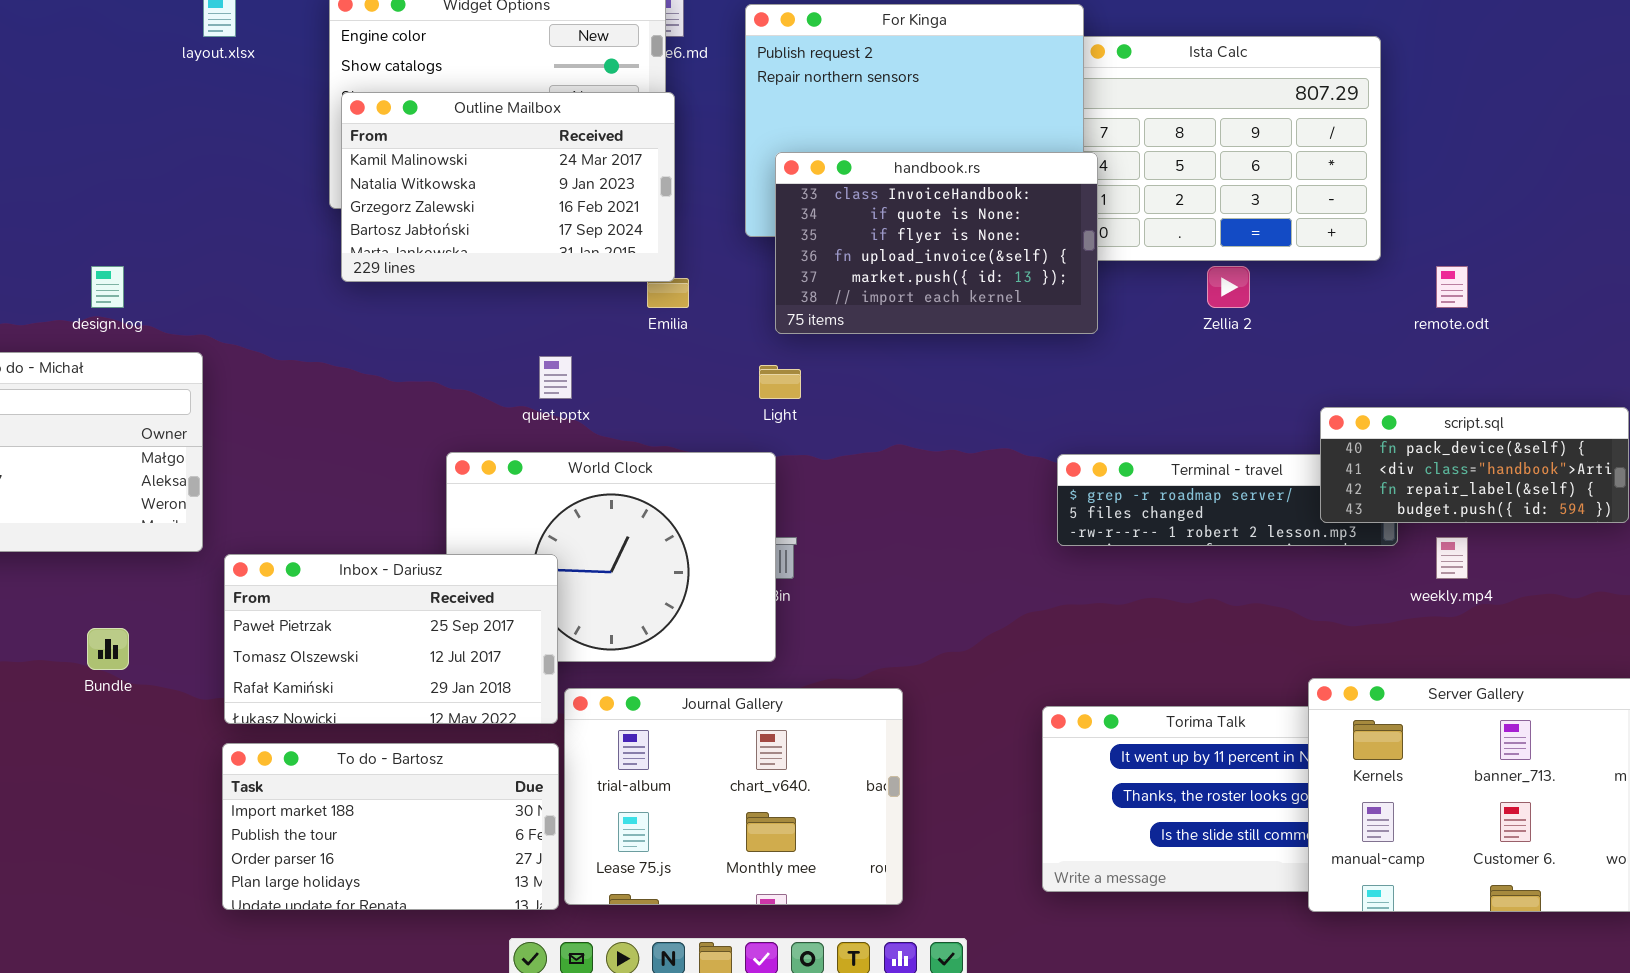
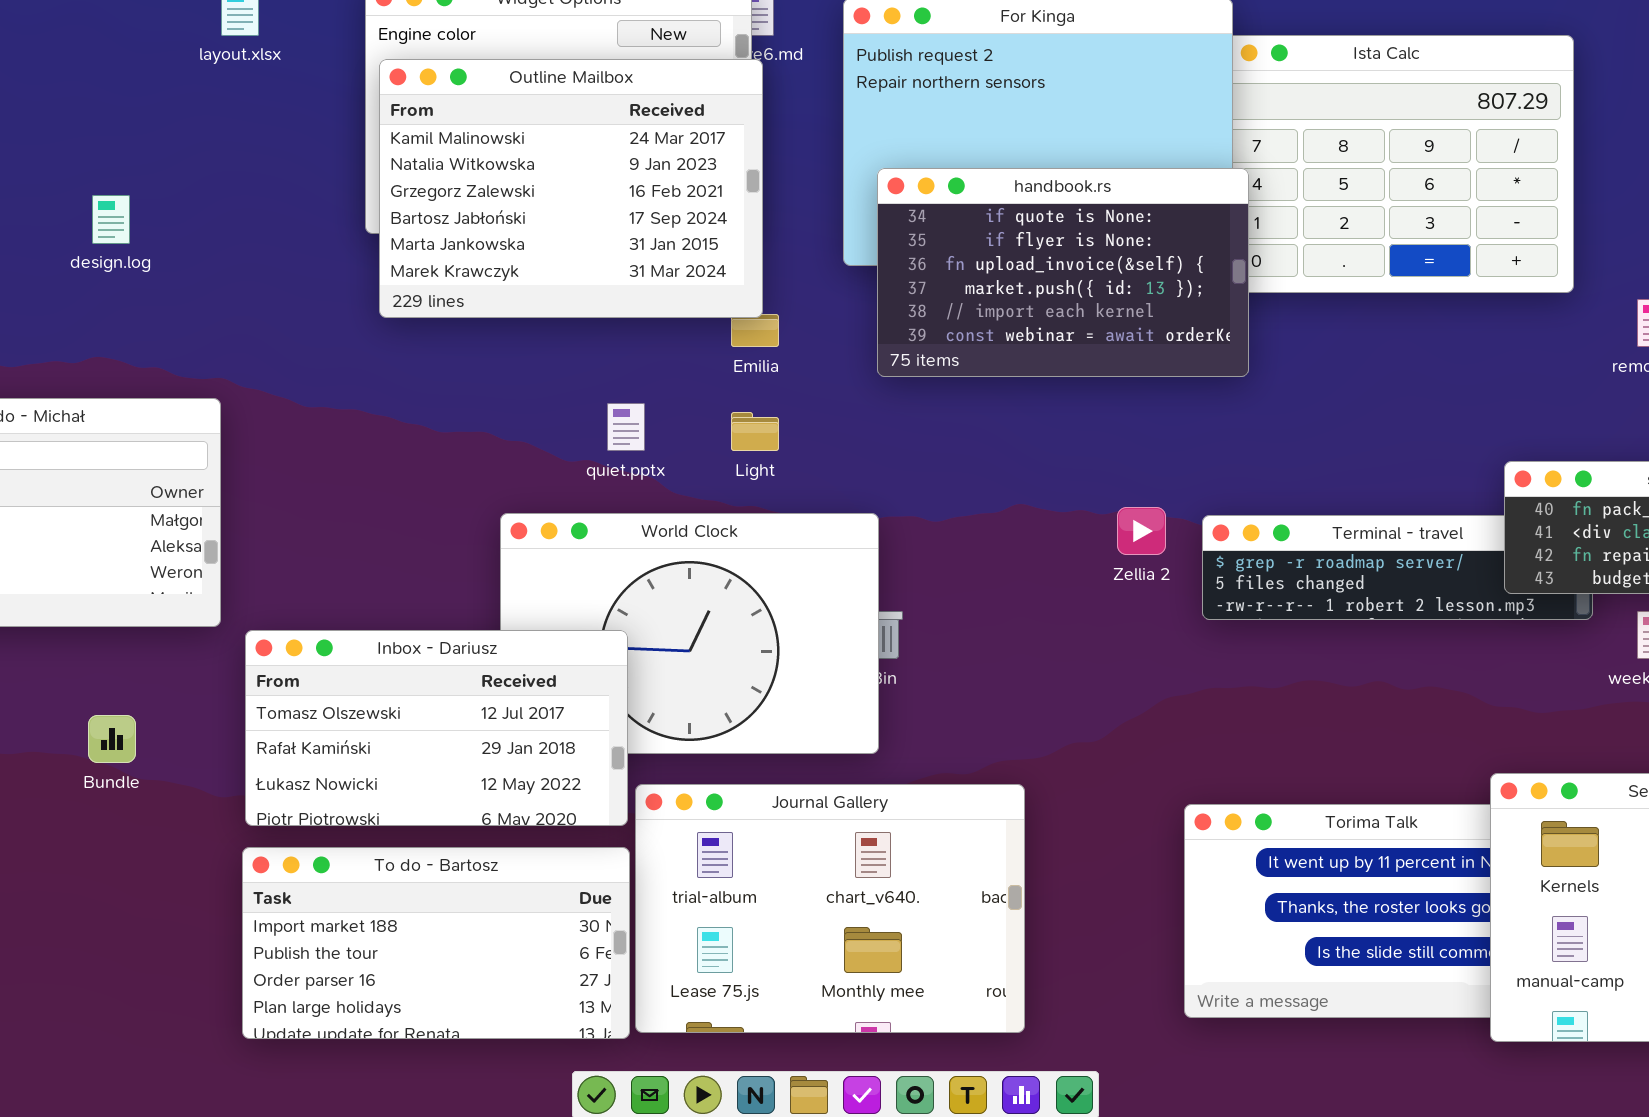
Outline Mailbox: [341,92,675,282] -> [379,59,763,318], resized
handbook.rs: [775,152,1098,334] -> [877,168,1249,377], scrolled down 1 row
design.log: [91,266,124,308] -> [92,195,130,244], moved
Zellia 2: [1207,266,1250,308] -> [1117,507,1166,555], moved
Light: [759,365,801,399] -> [731,412,779,451], moved
Inbox - Dariusz: [224,554,558,724] -> [245,630,628,826], scrolled down 1 row

